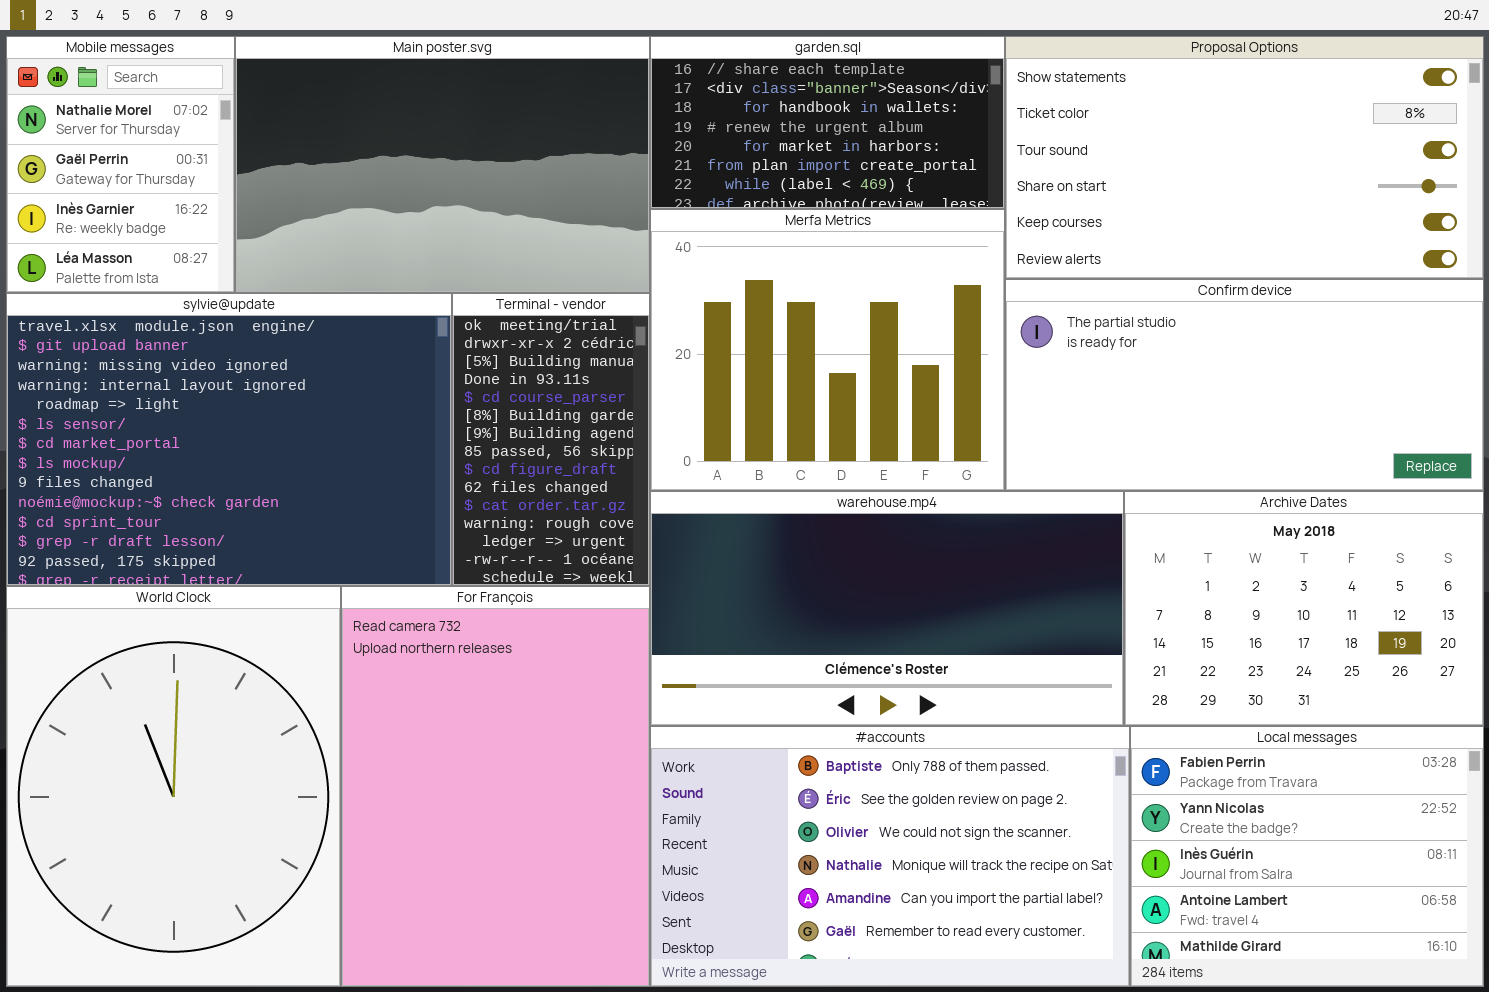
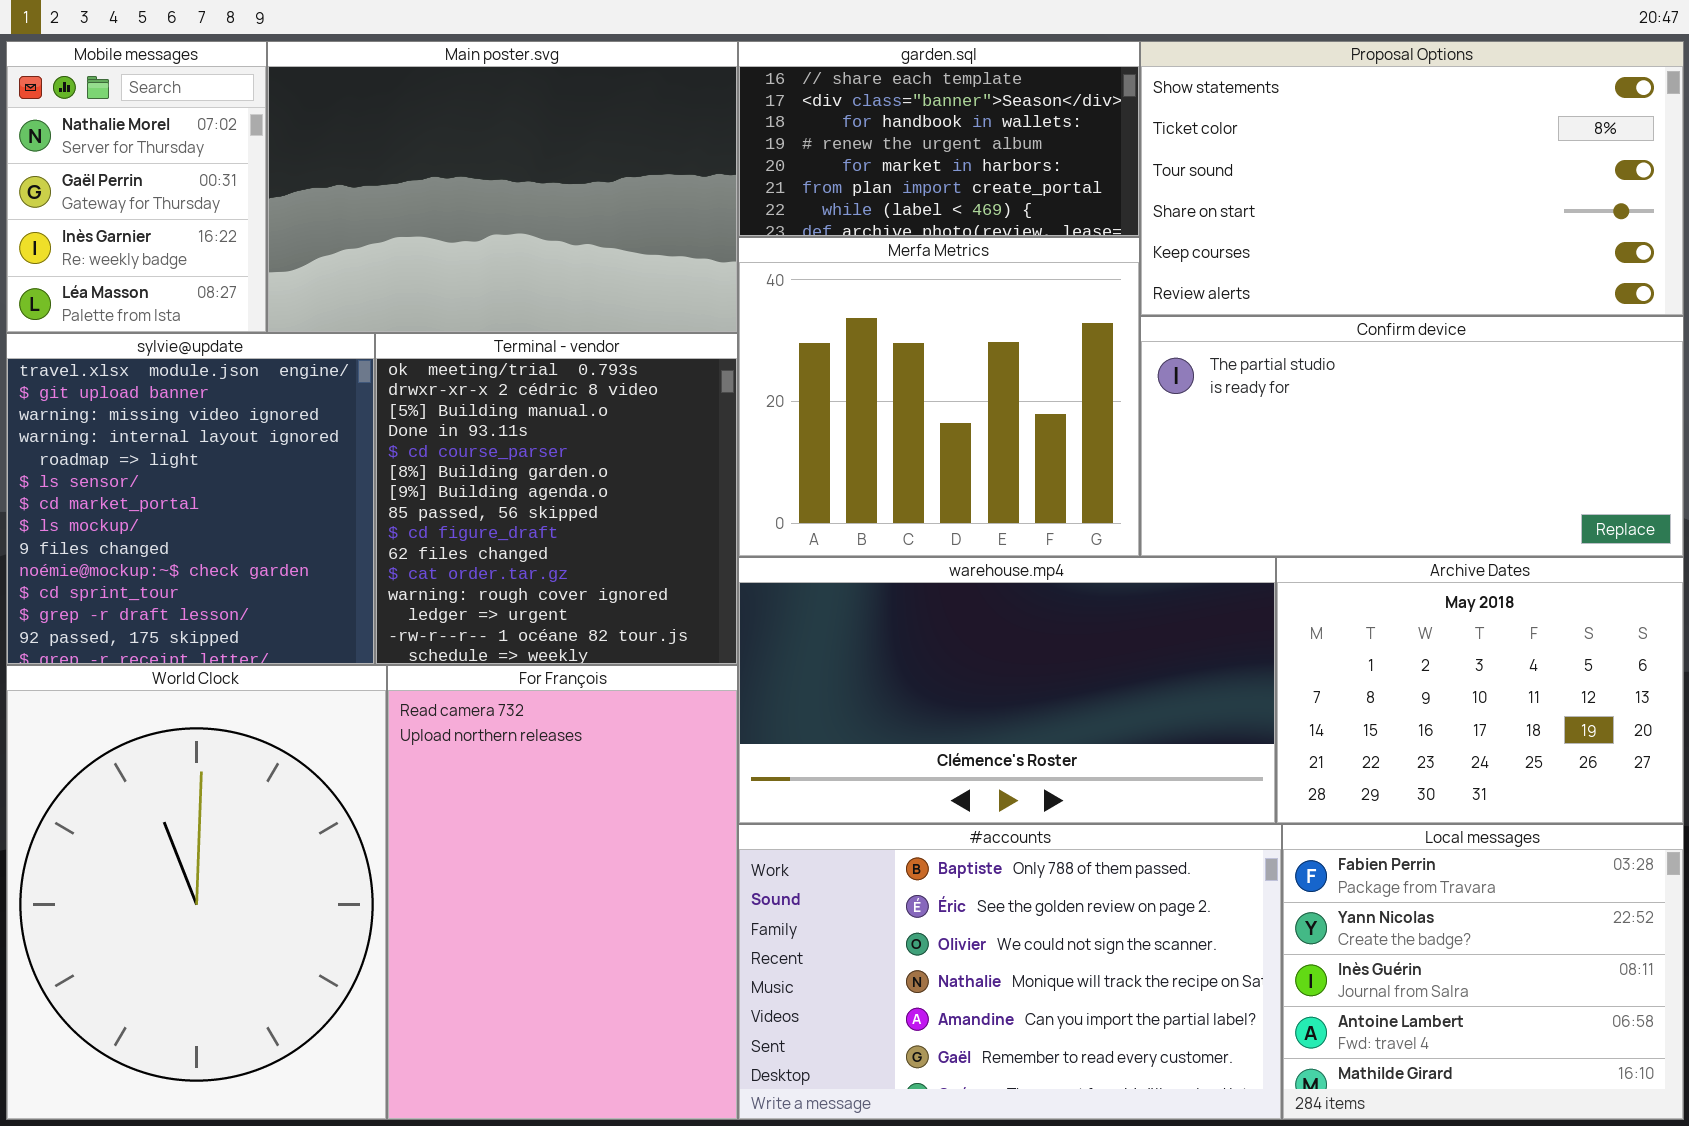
sylvie@update: [6,293,452,586] -> [6,333,375,665], resized
Terminal - vendor: [452,293,650,586] -> [375,333,738,665], resized

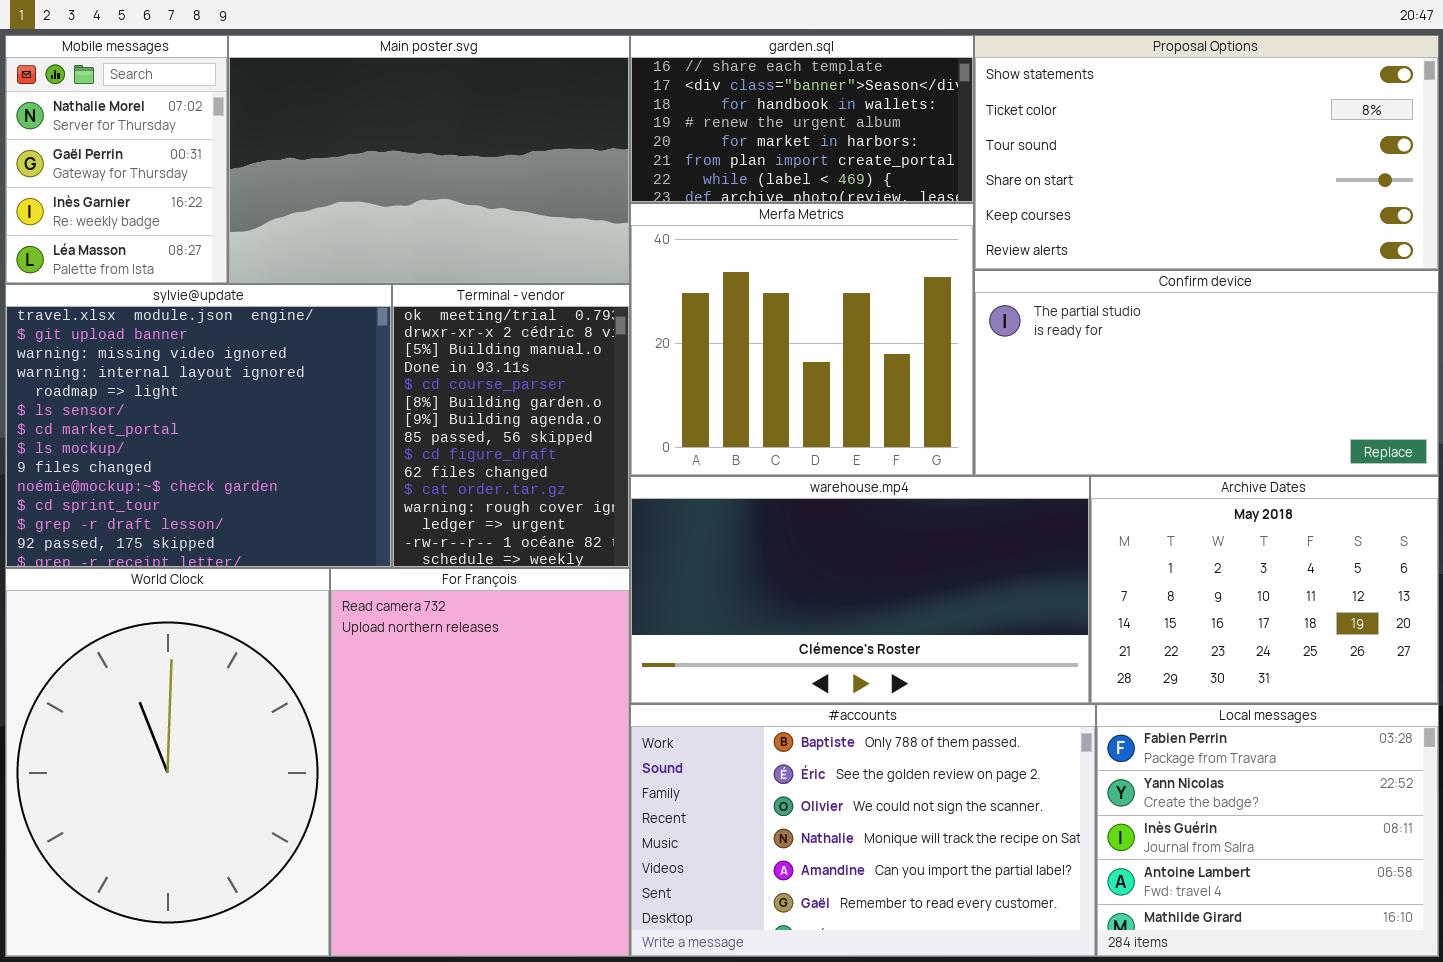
sylvie@update: [6,333,375,665] -> [5,284,392,568], resized
Terminal - vendor: [375,333,738,665] -> [392,284,630,568], resized

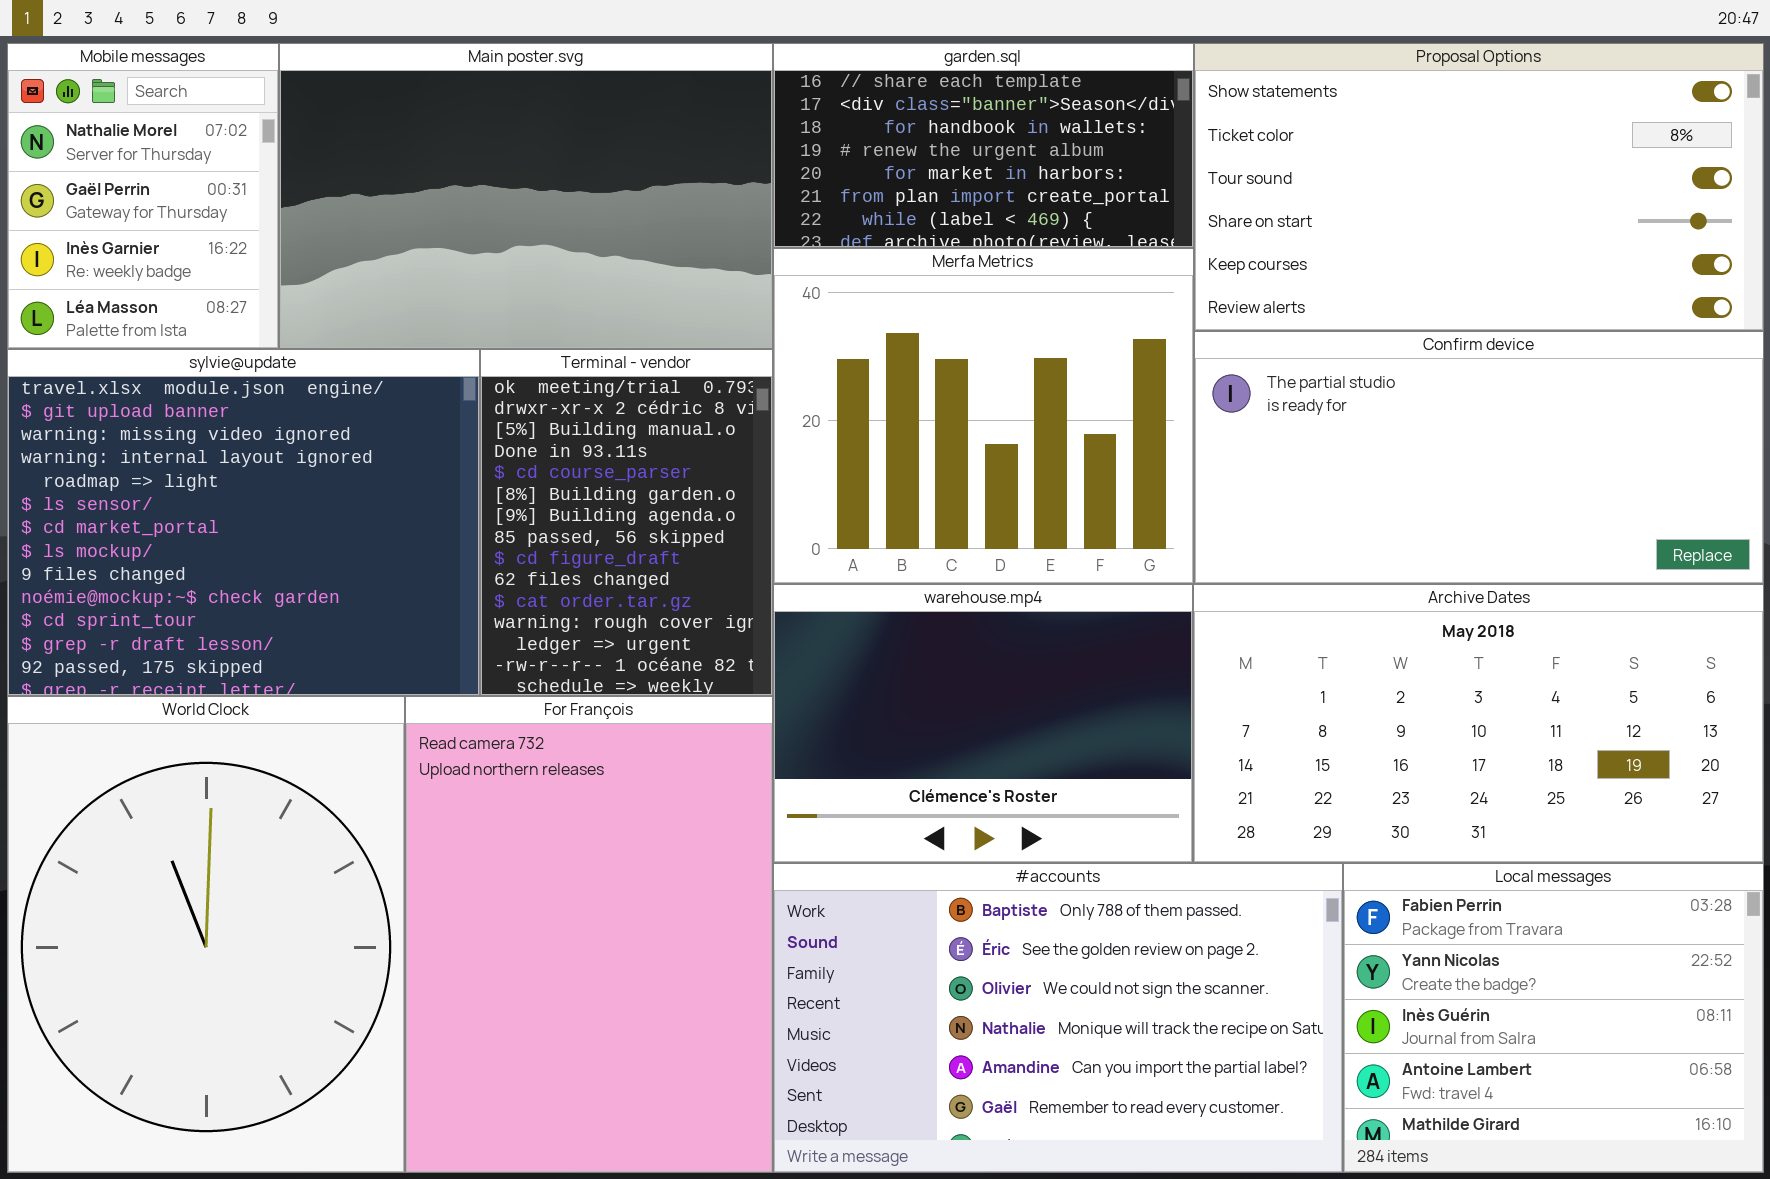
warehouse.mp4: [630,476,1090,704] -> [773,584,1193,863], resized
Archive Dates: [1090,476,1439,704] -> [1193,584,1764,863], resized

